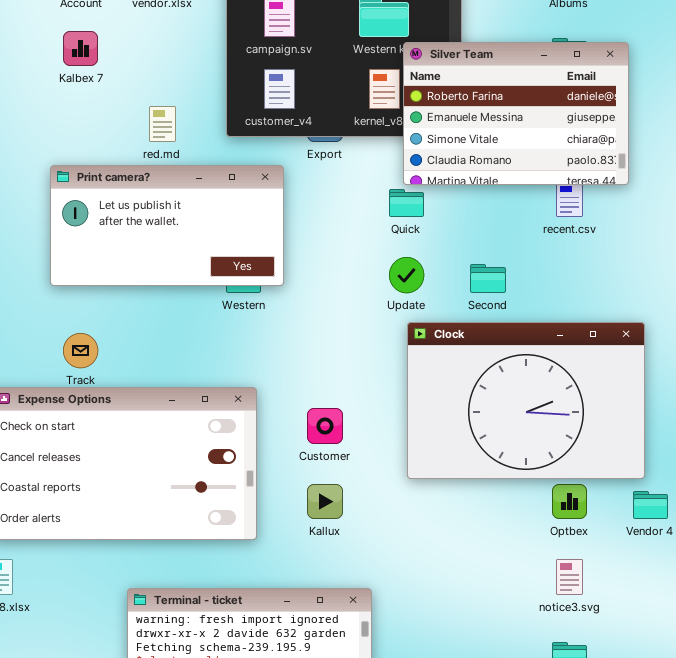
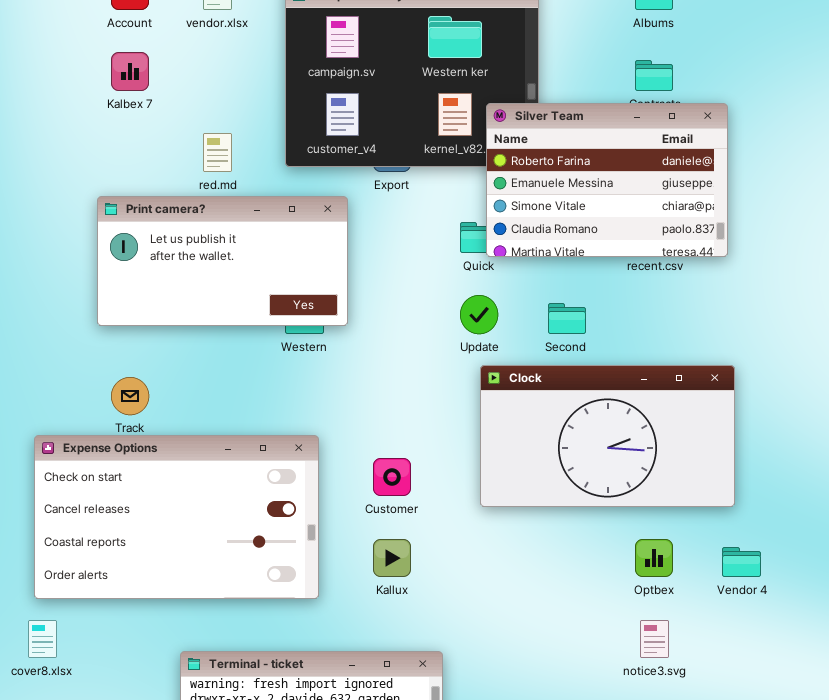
Silver Team: [403,42,629,185] -> [486,103,728,257], moved
Clock: [407,322,645,479] -> [480,365,735,507], resized

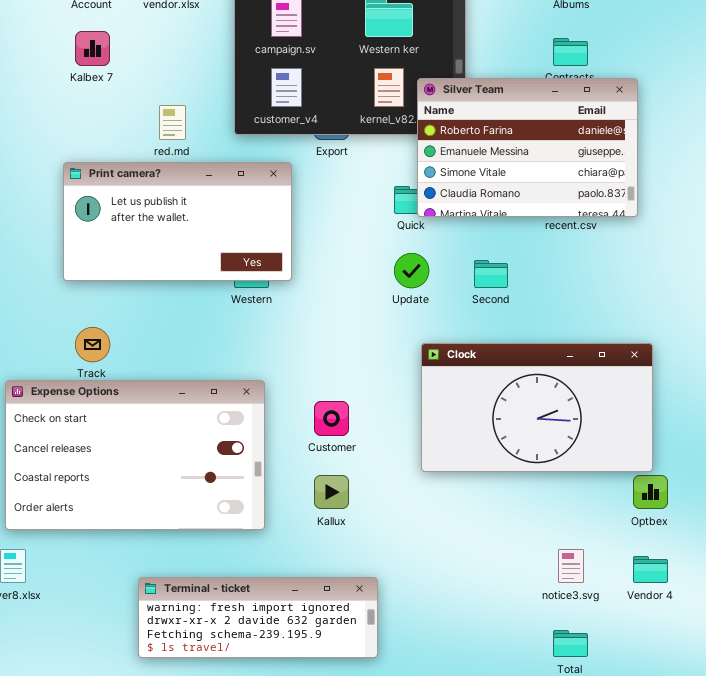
Clock: [480,365,735,507] -> [421,343,653,472], moved
Optbex: [635,539,673,577] -> [633,475,668,509], moved
Vendor 4: [722,547,761,577] -> [633,556,668,583], moved

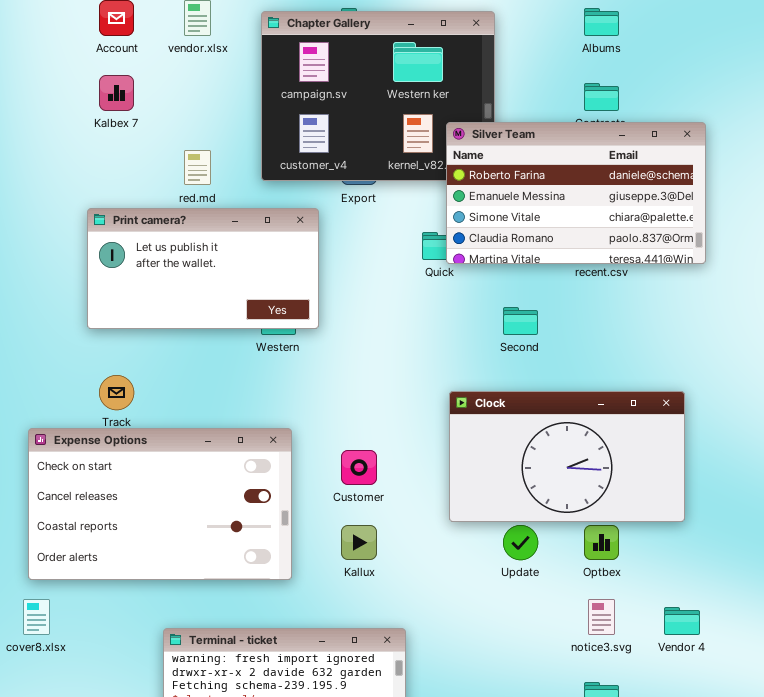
Silver Team: [417,78,638,217] -> [446,122,706,264], resized
Update: [394,253,429,288] -> [503,525,538,560], moved
Optbex: [633,475,668,509] -> [584,525,619,560], moved

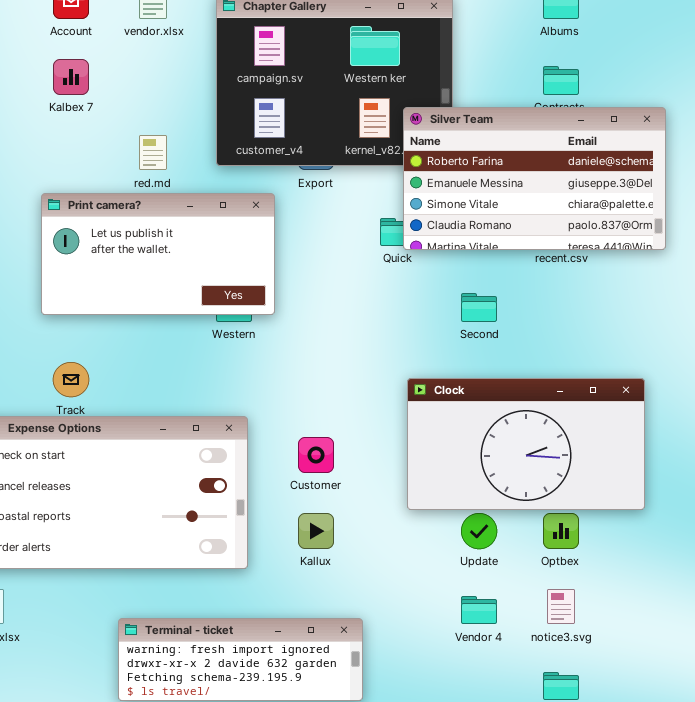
Vendor 4: [664,607,700,635] -> [461,596,497,624], moved

